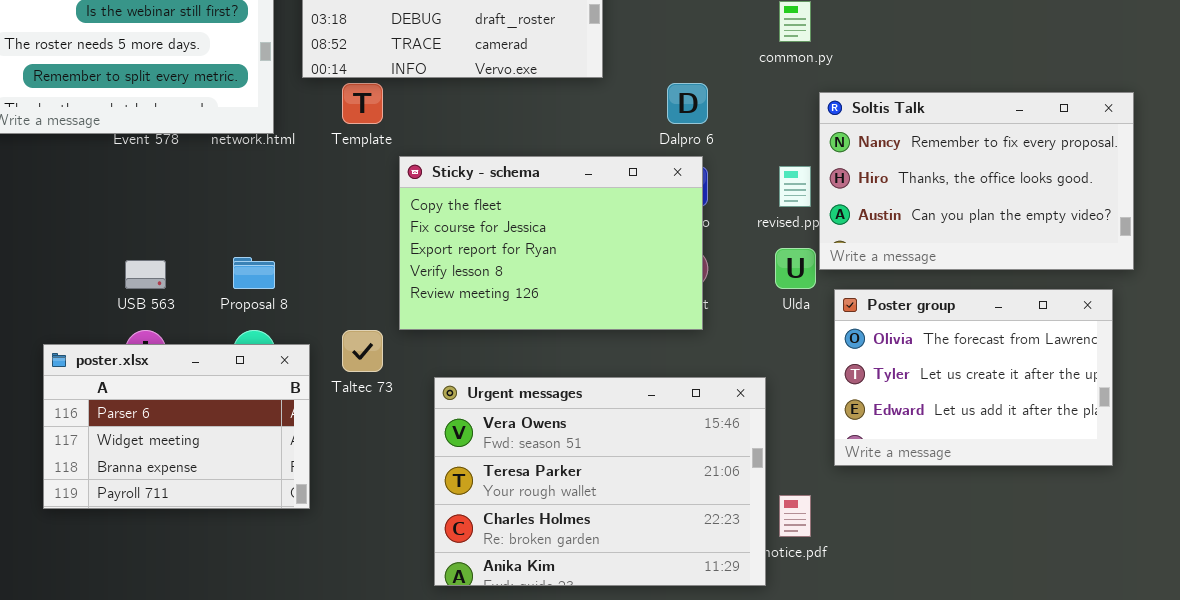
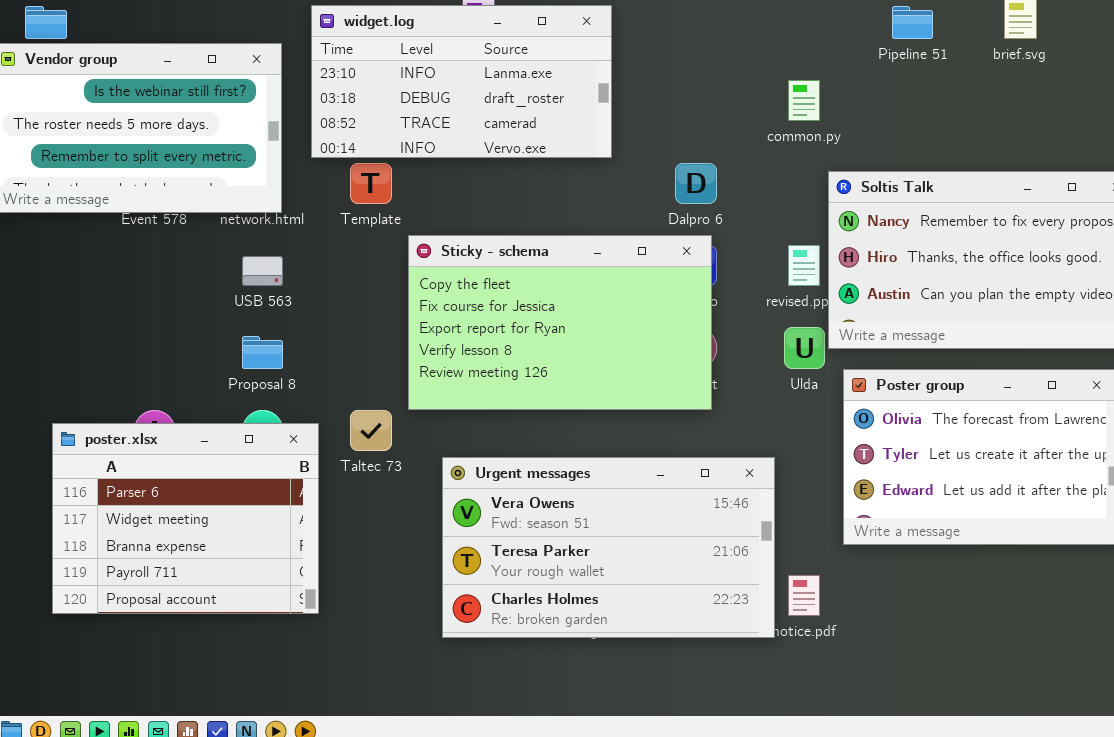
USB 563: [125,260,166,289] -> [242,256,283,286], moved
poster.xlsx: [43,344,310,509] -> [52,423,319,614], resized
Urgent messages: [434,377,766,586] -> [442,457,775,638], resized

